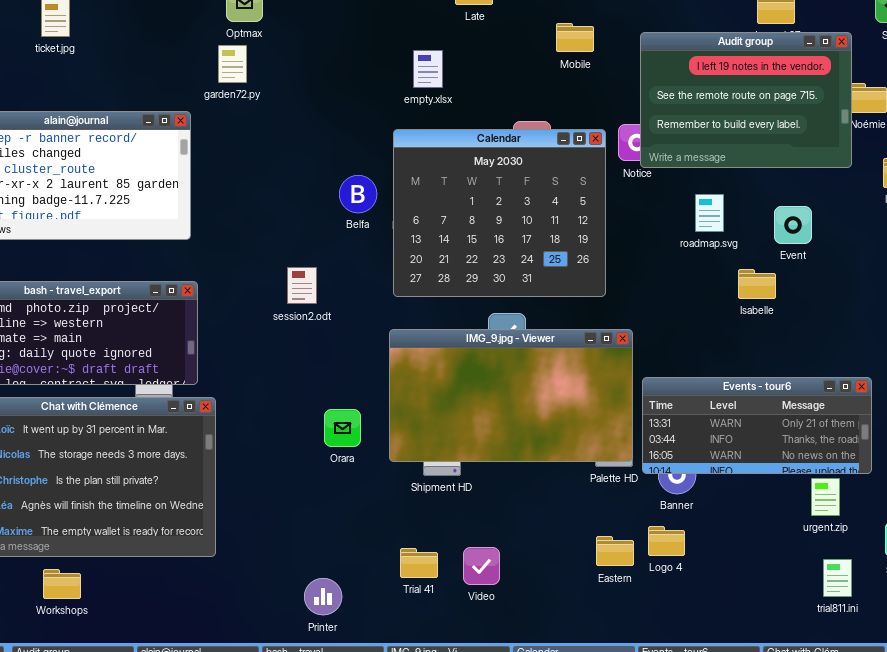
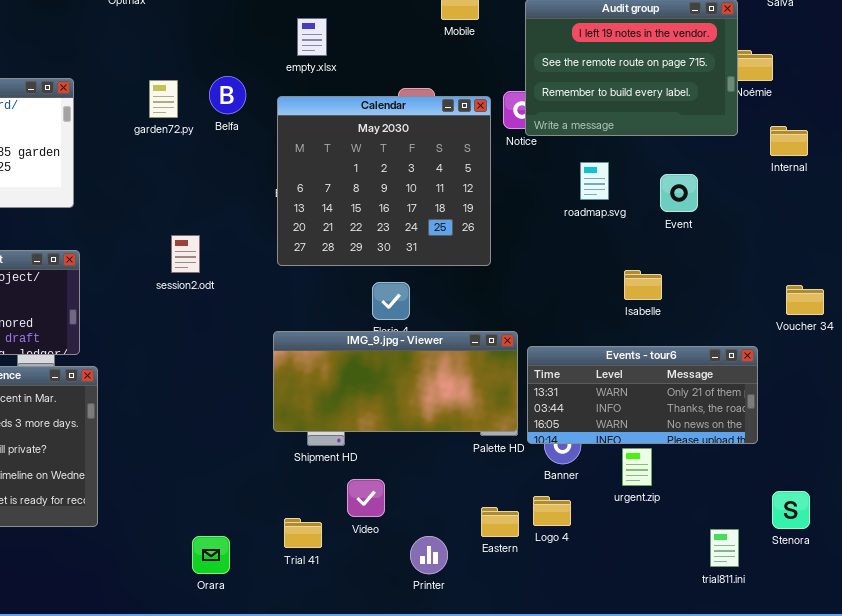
garden72.py: [218,45,247,83] -> [149,80,178,118], moved
Belfa: [339,175,377,213] -> [209,76,246,114], moved
Isabelle: [738,269,776,299] -> [624,270,662,300], moved
IMG_9.jpg - Viewer: [389,329,633,462] -> [273,331,518,432], resized
Orara: [324,409,361,447] -> [192,536,230,574], moved
urgent.zip: [811,478,840,516] -> [622,448,652,486], moved
Video: [463,547,500,585] -> [347,479,385,517], moved
Printer: [304,578,342,615] -> [410,536,448,574], moved

